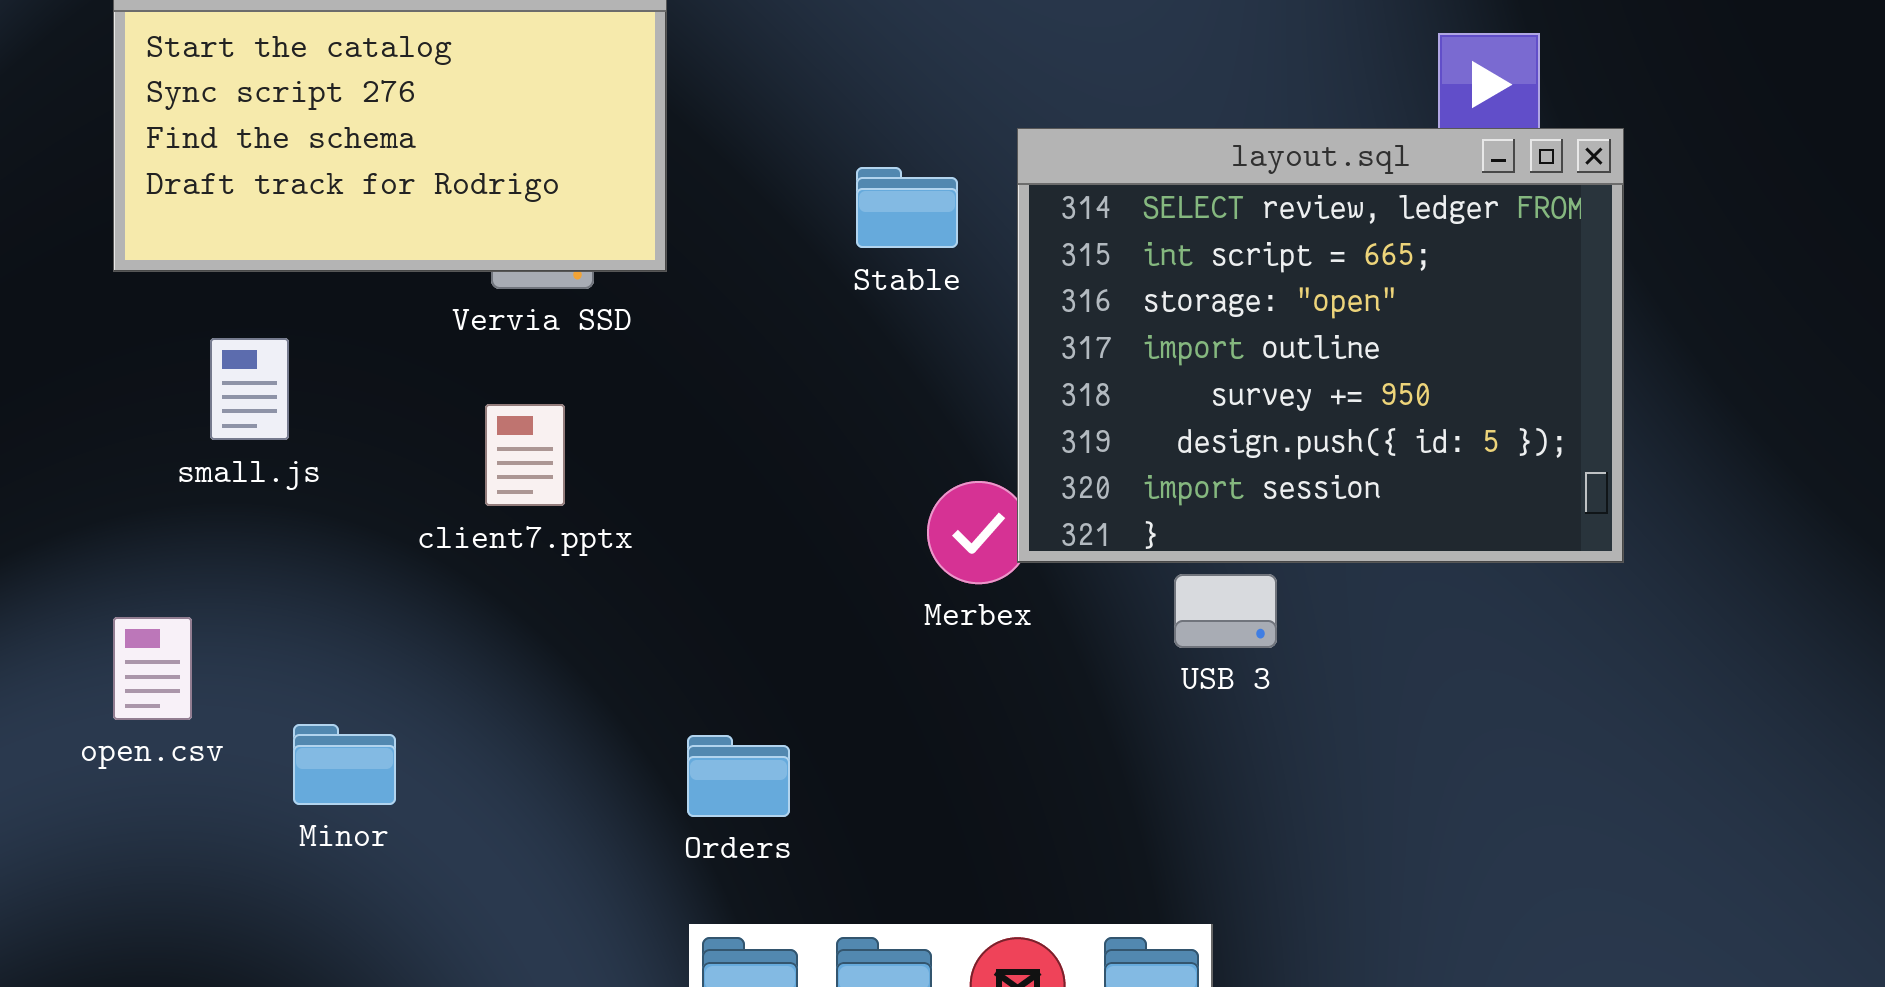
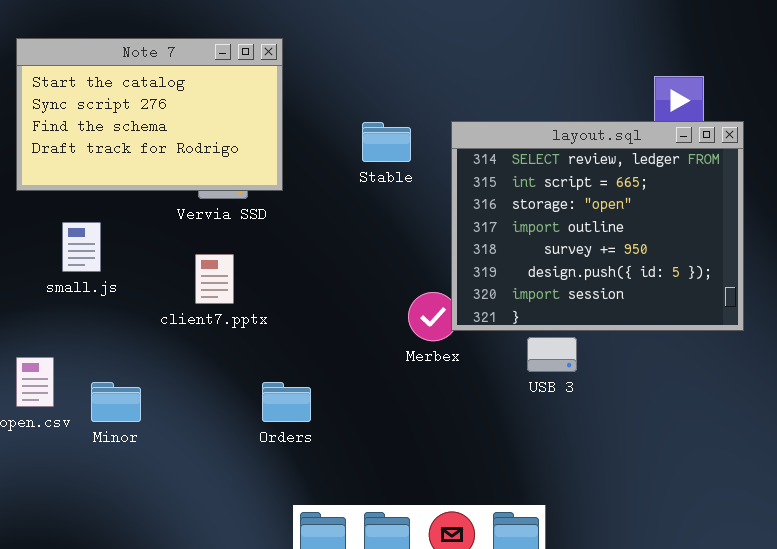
Stable: [856,167,958,248] -> [362,122,411,162], moved
Minor: [293,724,396,805] -> [91,382,141,422], moved
Orders: [687,735,790,817] -> [262,382,311,422], moved

